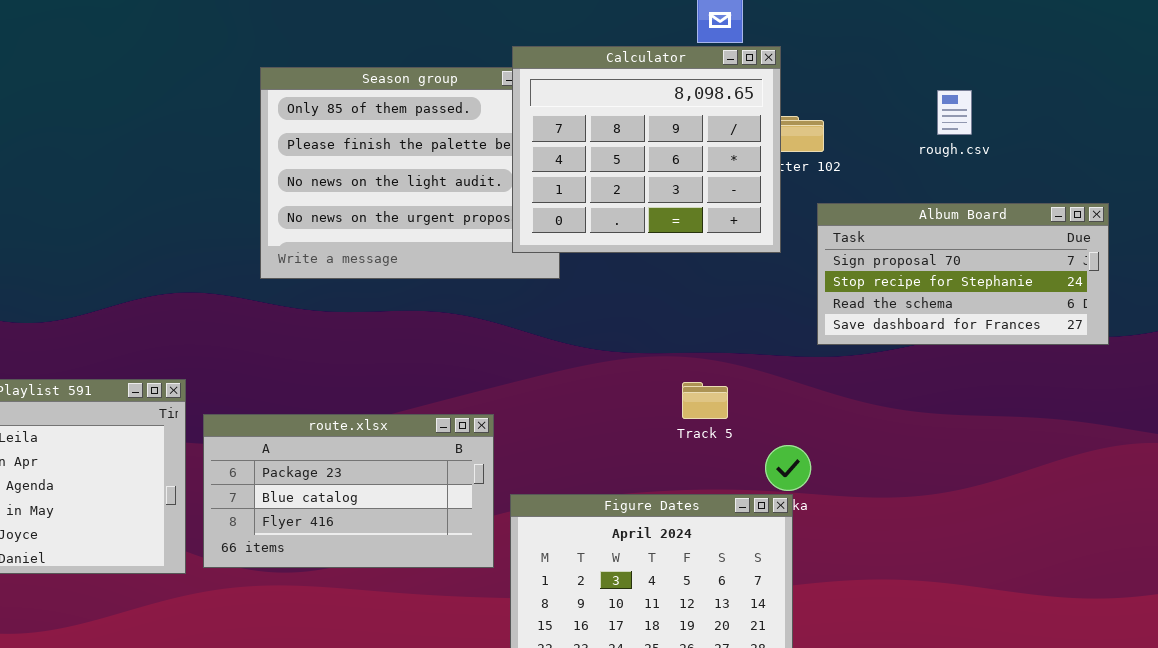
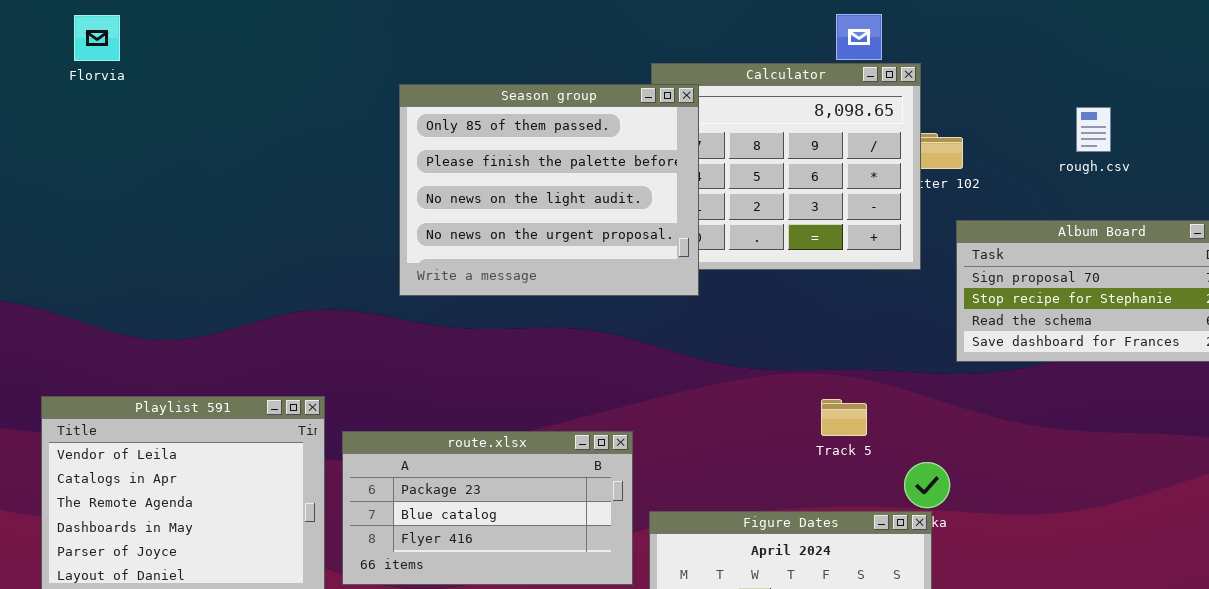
Season group: [260,67,560,279] -> [399,84,699,296], raised

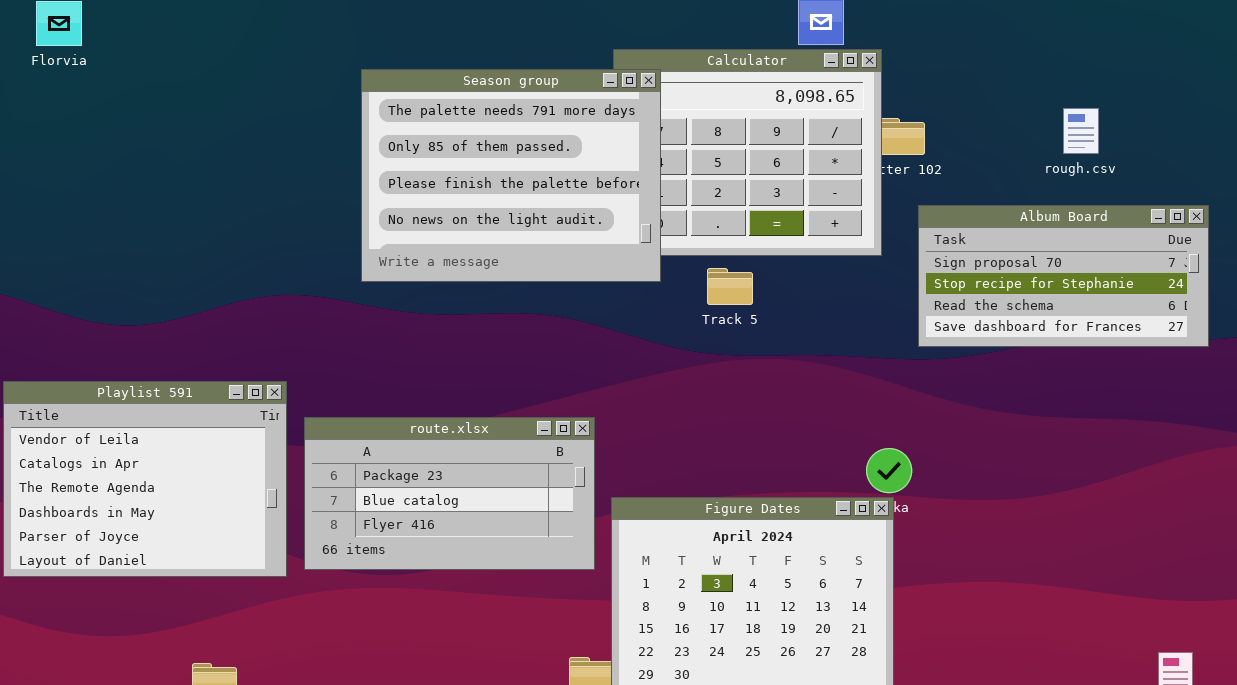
Season group: [399,84,699,296] -> [361,69,661,282], scrolled up 1 row
rough.csv: [1076,107,1111,152] -> [1063,108,1099,154], moved
Track 5: [821,399,867,436] -> [707,268,753,305], moved

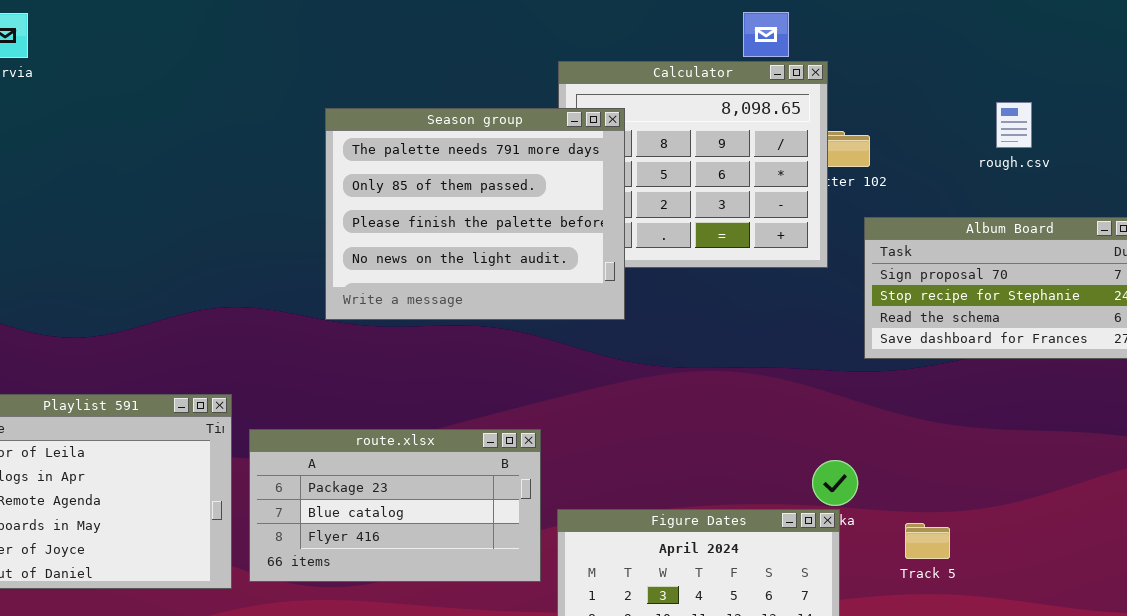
Season group: [361,69,661,282] -> [325,108,625,320], moved
rough.csv: [1063,108,1099,154] -> [996,102,1032,148], moved
Track 5: [707,268,753,305] -> [905,523,950,559], moved

